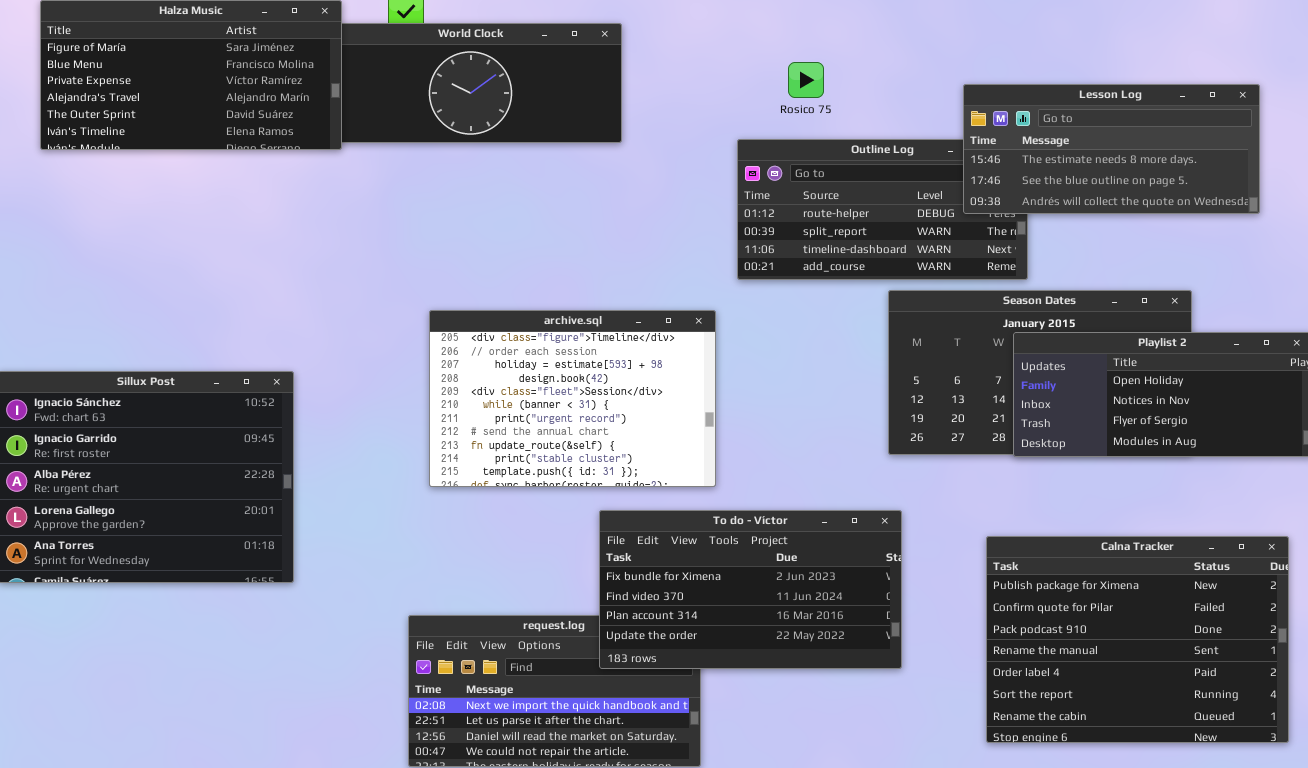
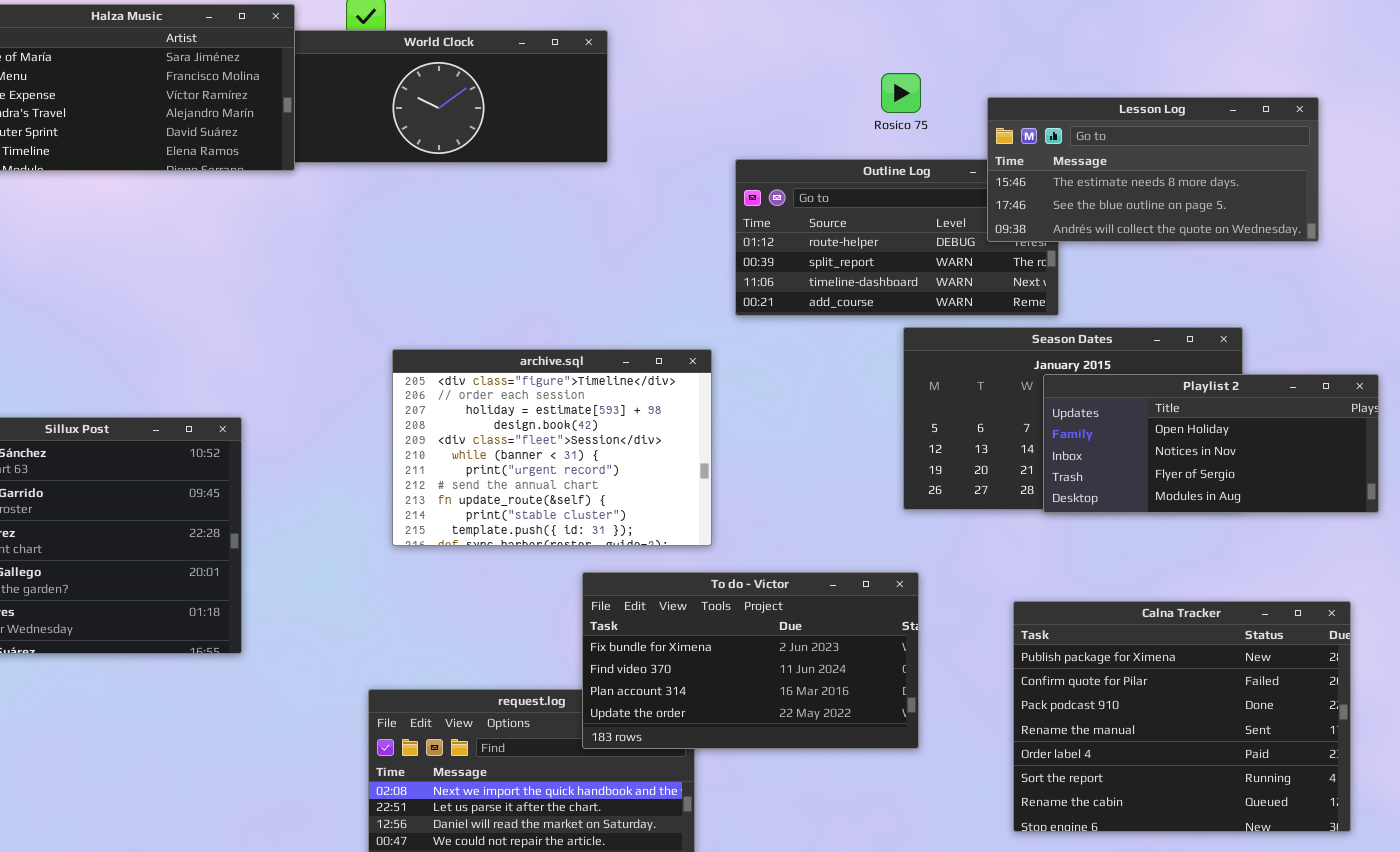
Rosico 75: [788,62,824,98] -> [881,73,921,113], moved

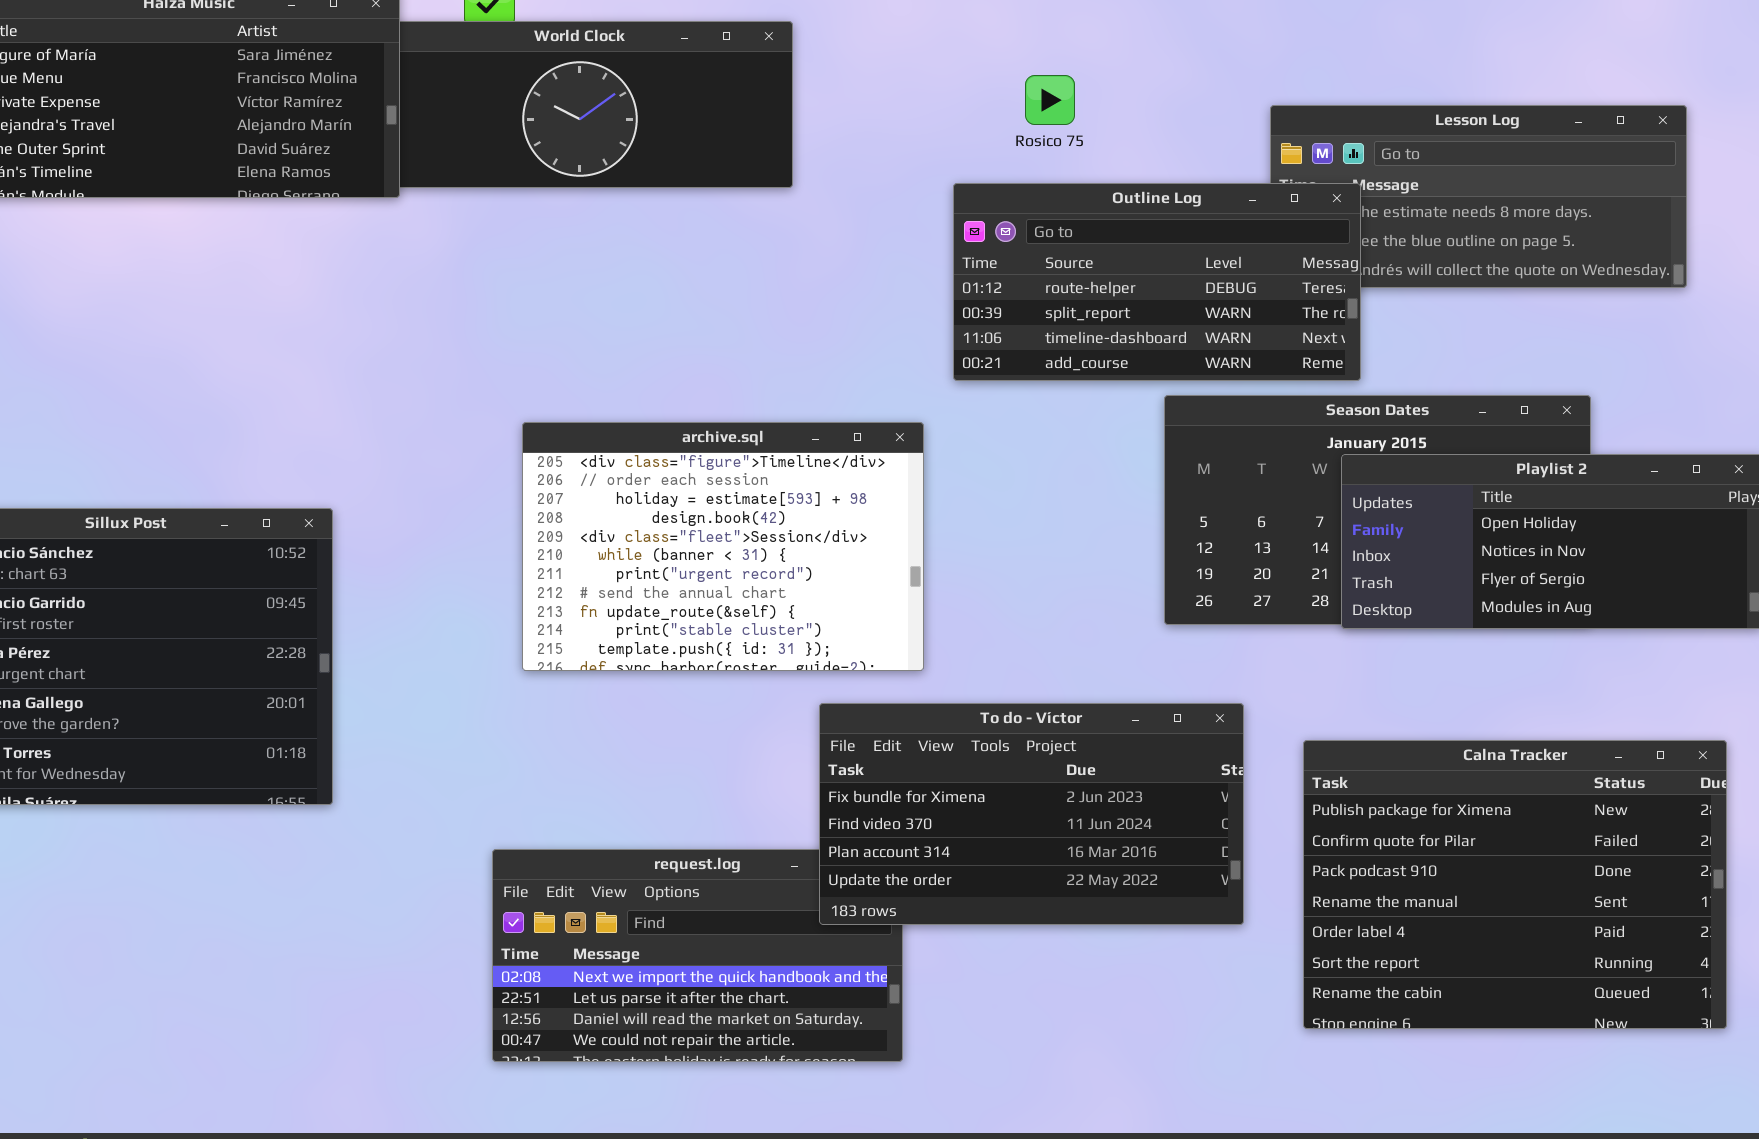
Rosico 75: [881,73,921,113] -> [1025,75,1075,125], moved
Outline Log: [735,159,1059,316] -> [953,183,1361,381], raised
To do - Víctor: [582,572,919,749] -> [819,703,1244,925], moved

